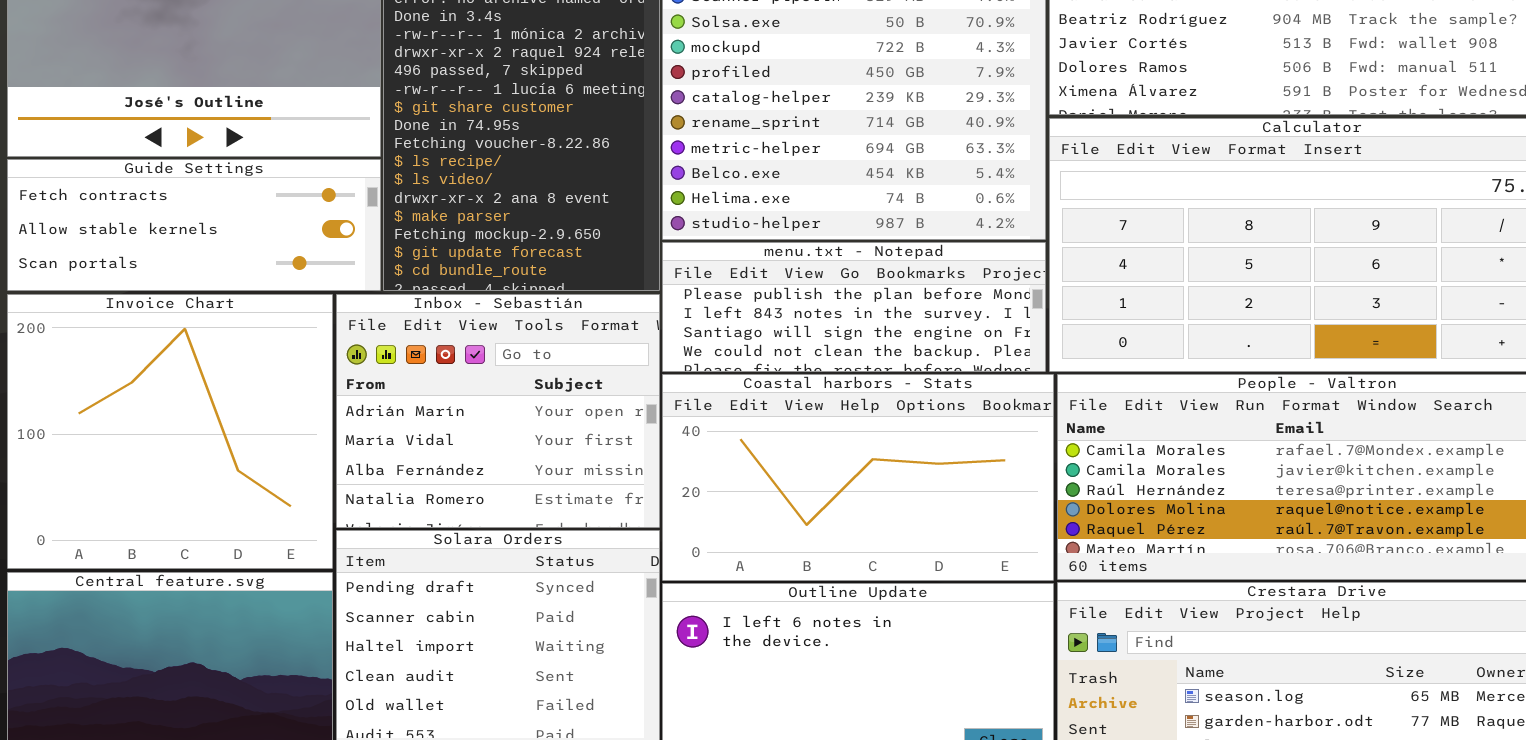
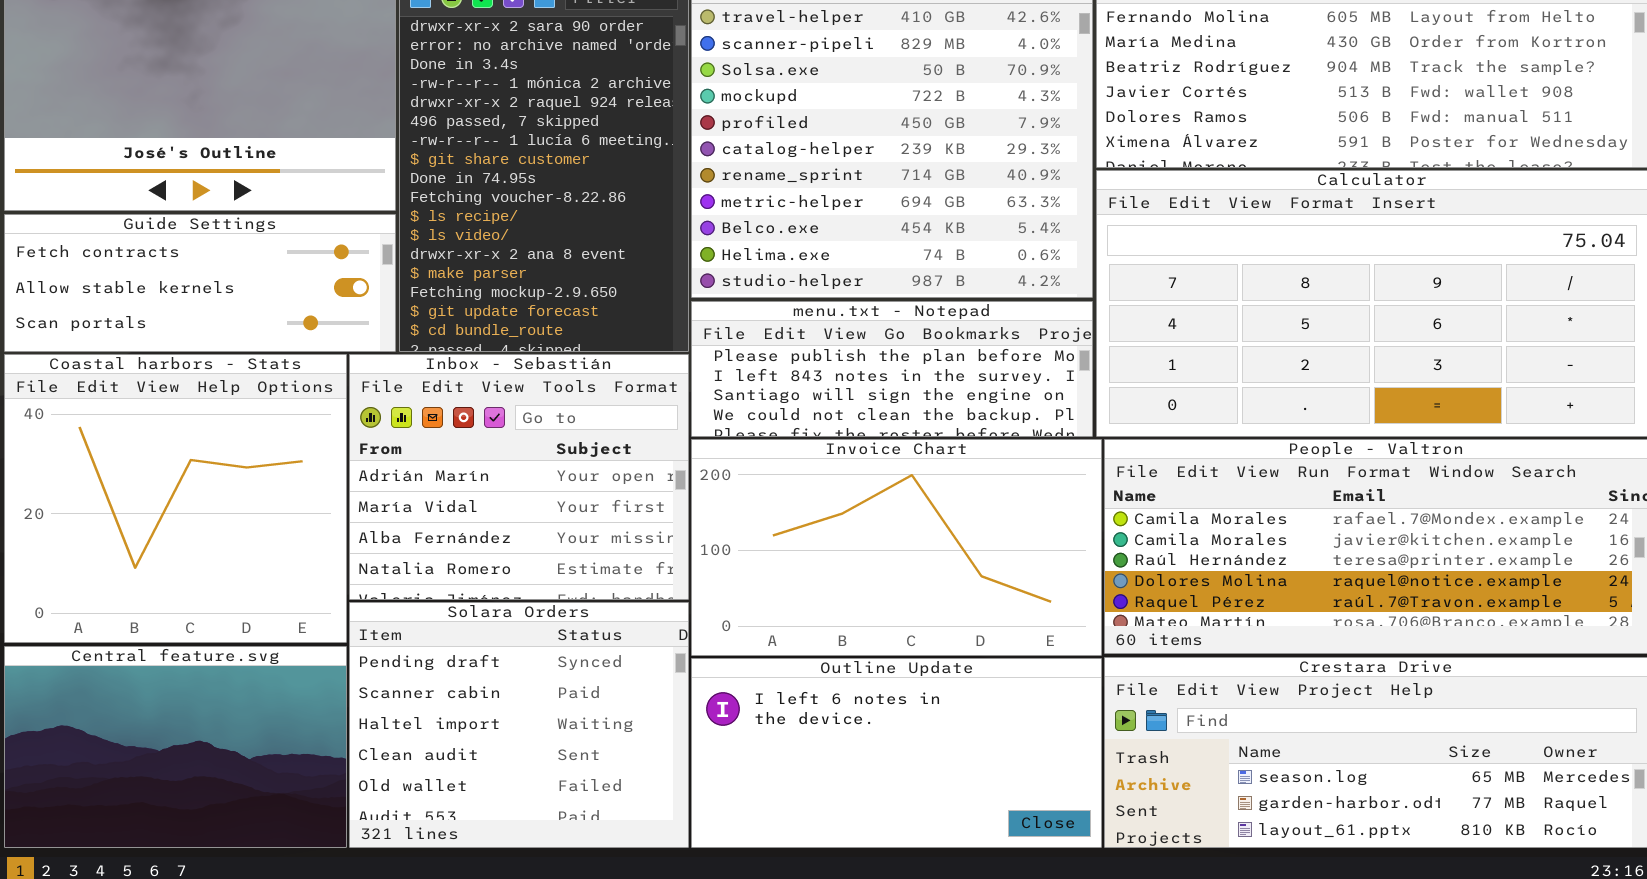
Invoice Chart: [7,294,333,569] -> [691,439,1102,656], moved, resized
Coastal harbors - Stats: [662,374,1054,581] -> [4,354,347,643], moved, resized

